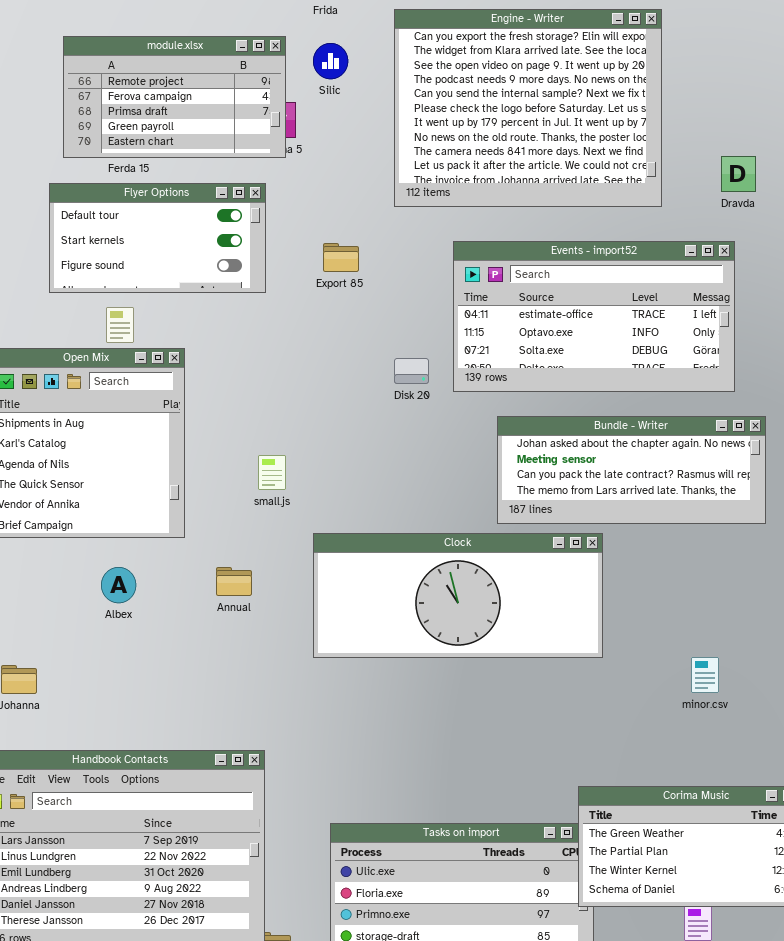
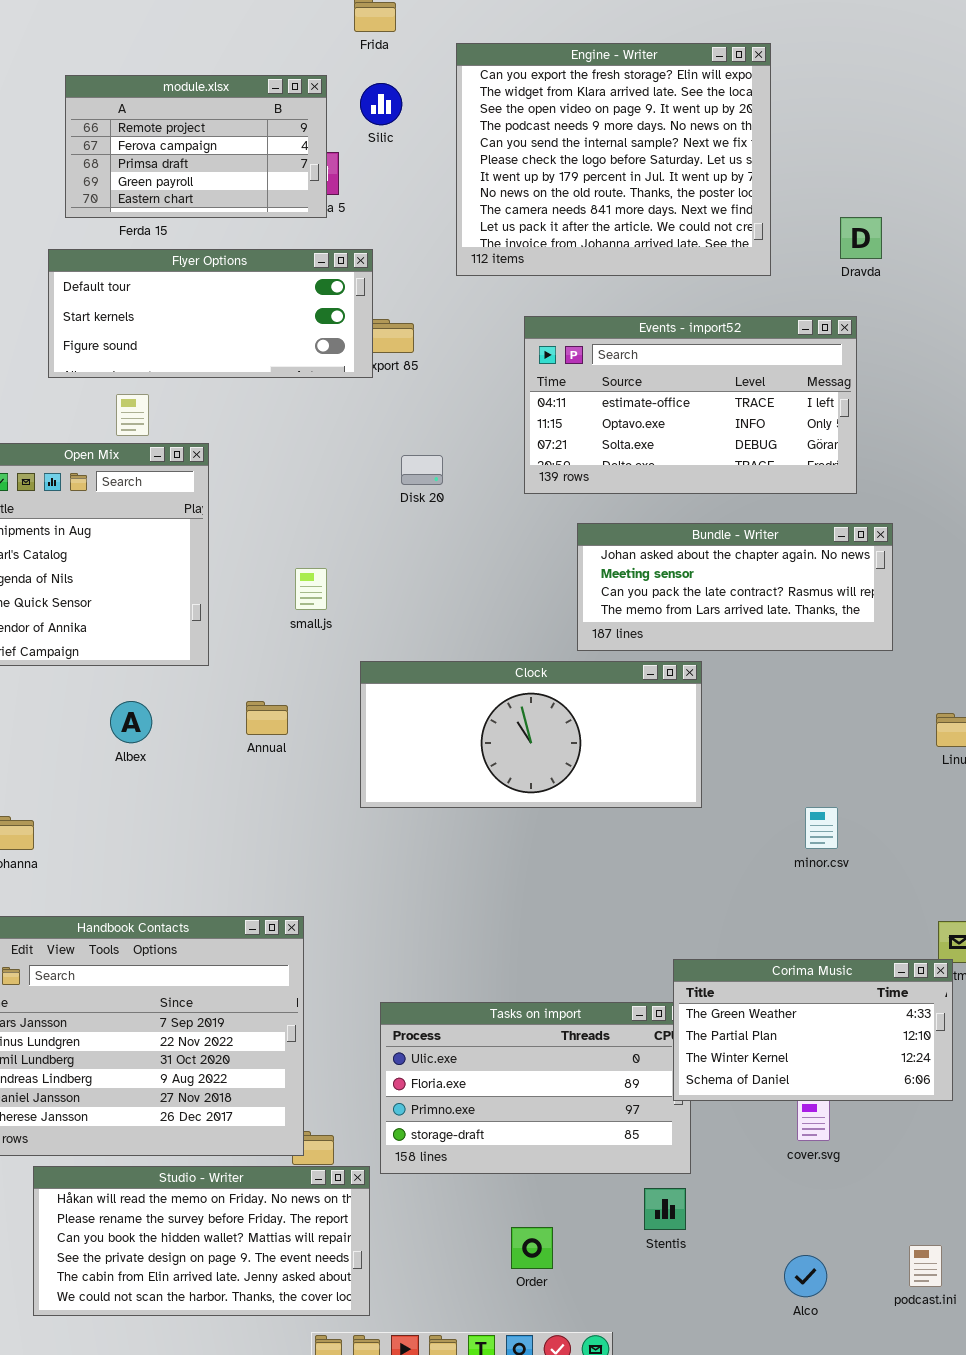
Flyer Options: [49,183,266,293] -> [48,249,373,378], resized
Disk 20: [394,358,429,384] -> [401,455,443,485], moved

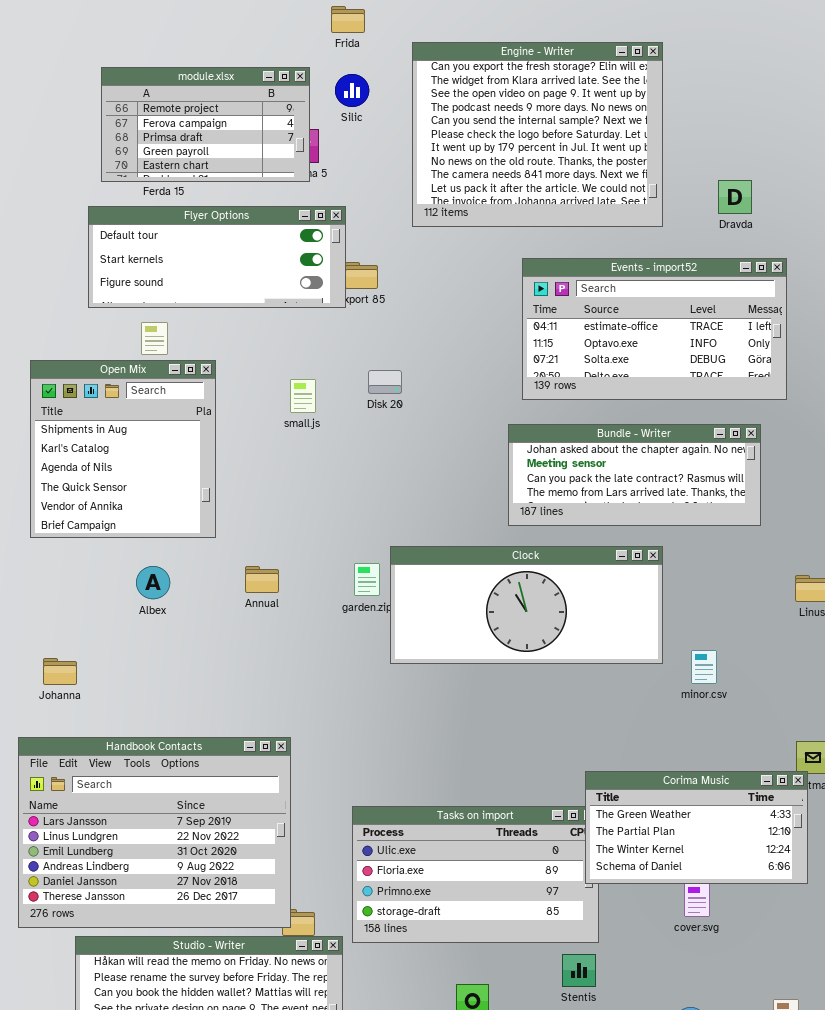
Events - import52: [524,316,857,494] -> [522,258,787,400], moved
small.js: [295,568,327,610] -> [290,379,316,413], moved
Clock: [360,661,702,808] -> [390,546,663,664], moved

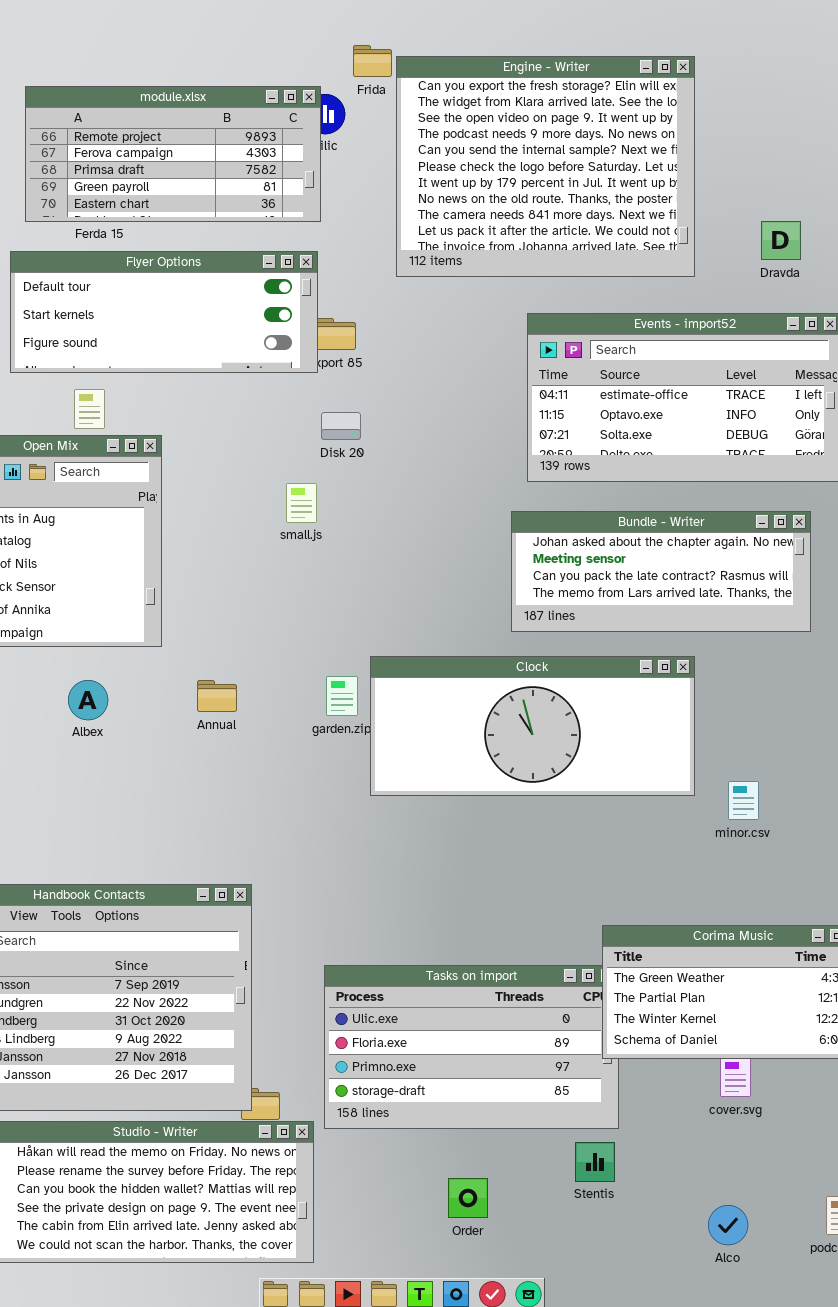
Frida: [331,6,365,33] -> [353,45,392,77], moved
module.xlsx: [101,67,310,182] -> [25,86,321,222], resized
Disk 20: [368,370,402,394] -> [321,412,361,440], moved
small.js: [290,379,316,413] -> [286,483,317,523], moved

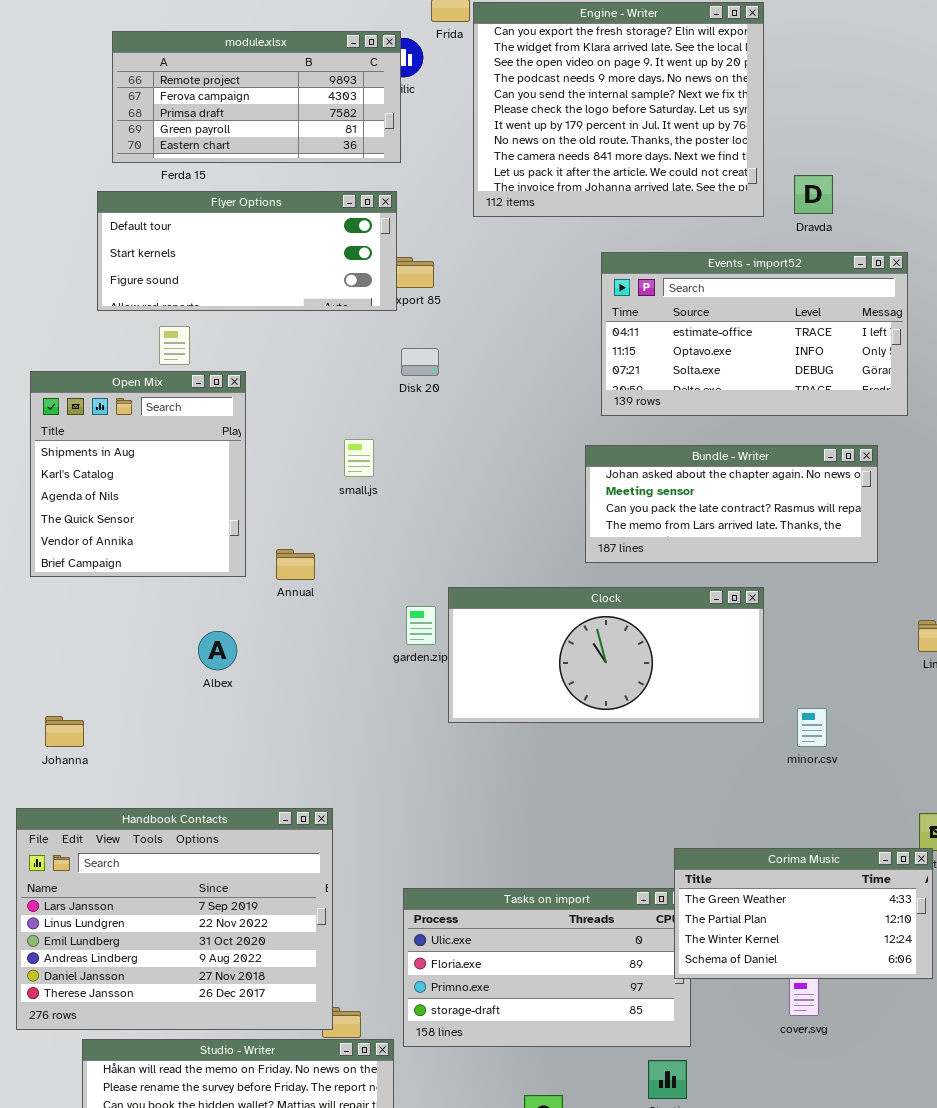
Dravda: [761,221,801,260] -> [794,175,833,214], moved
small.js: [286,483,317,523] -> [344,439,374,477], moved
Albex: [68,680,108,720] -> [198,631,237,670], moved
Annual: [197,680,237,712] -> [276,549,315,580], moved

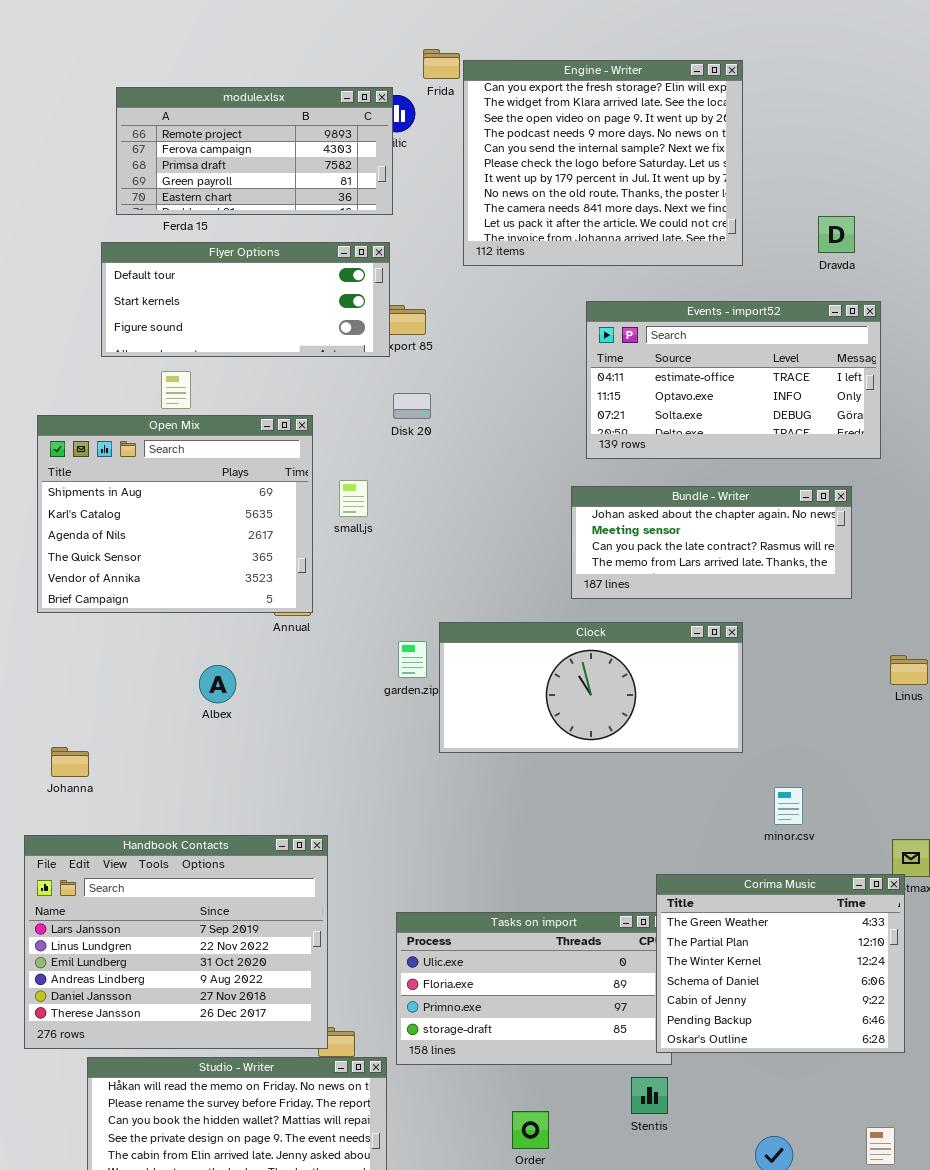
Dravda: [794,175,833,214] -> [818,216,855,253], moved
Open Mix: [30,371,246,577] -> [37,415,313,613], resized
minor.csv: [797,708,827,747] -> [774,787,803,825], moved
Corima Music: [674,848,933,979] -> [656,874,905,1053], resized

